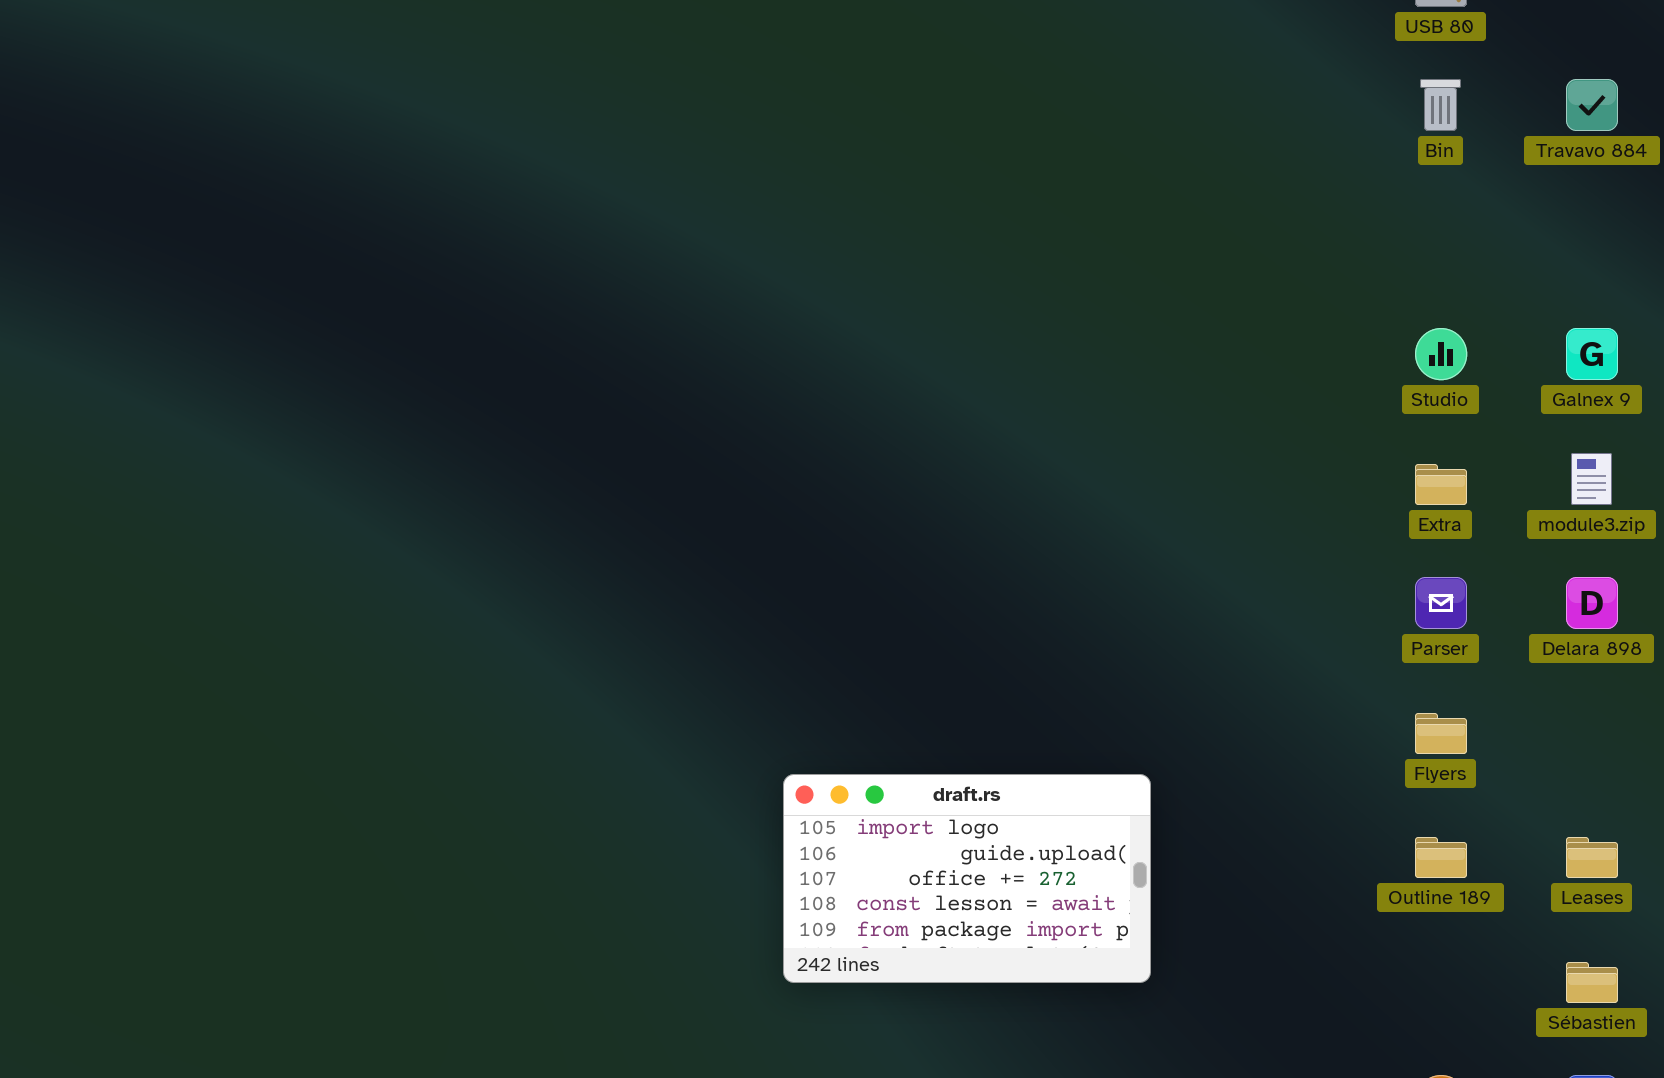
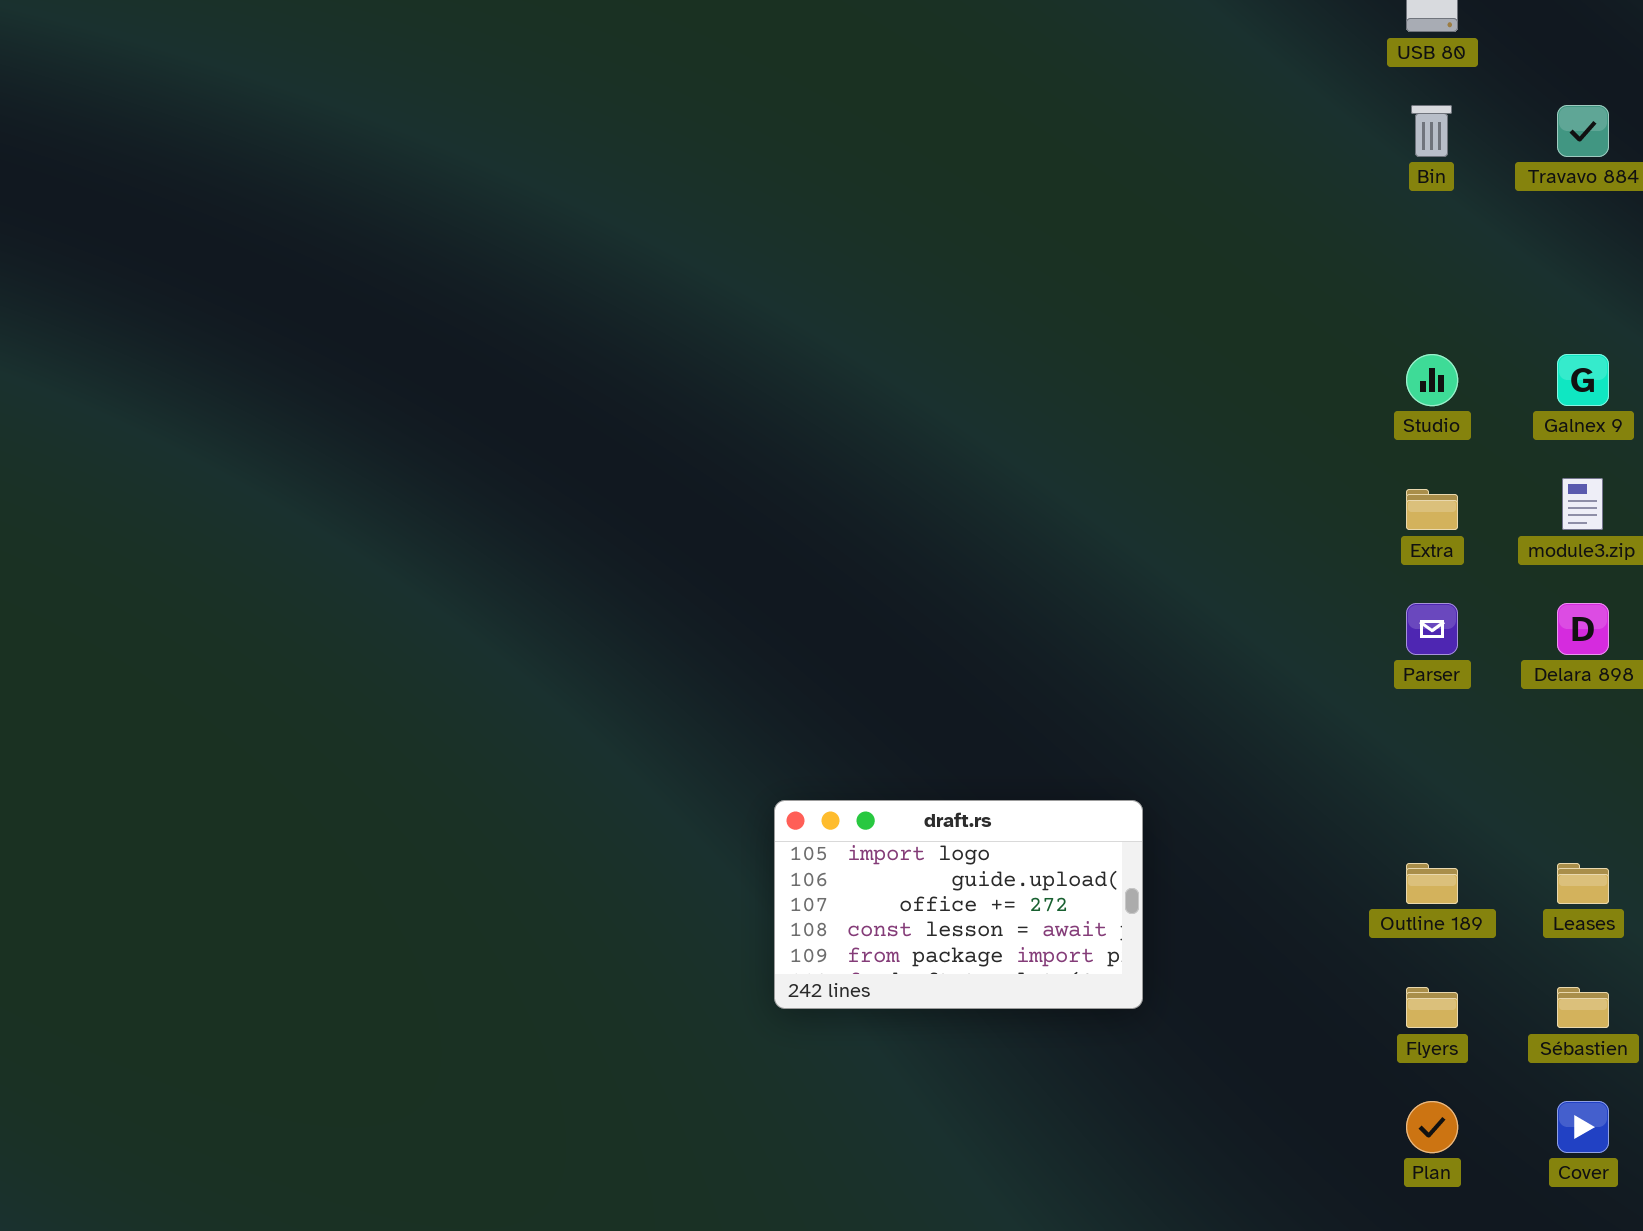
Flyers: [1415,713,1467,754] -> [1406,987,1458,1028], moved

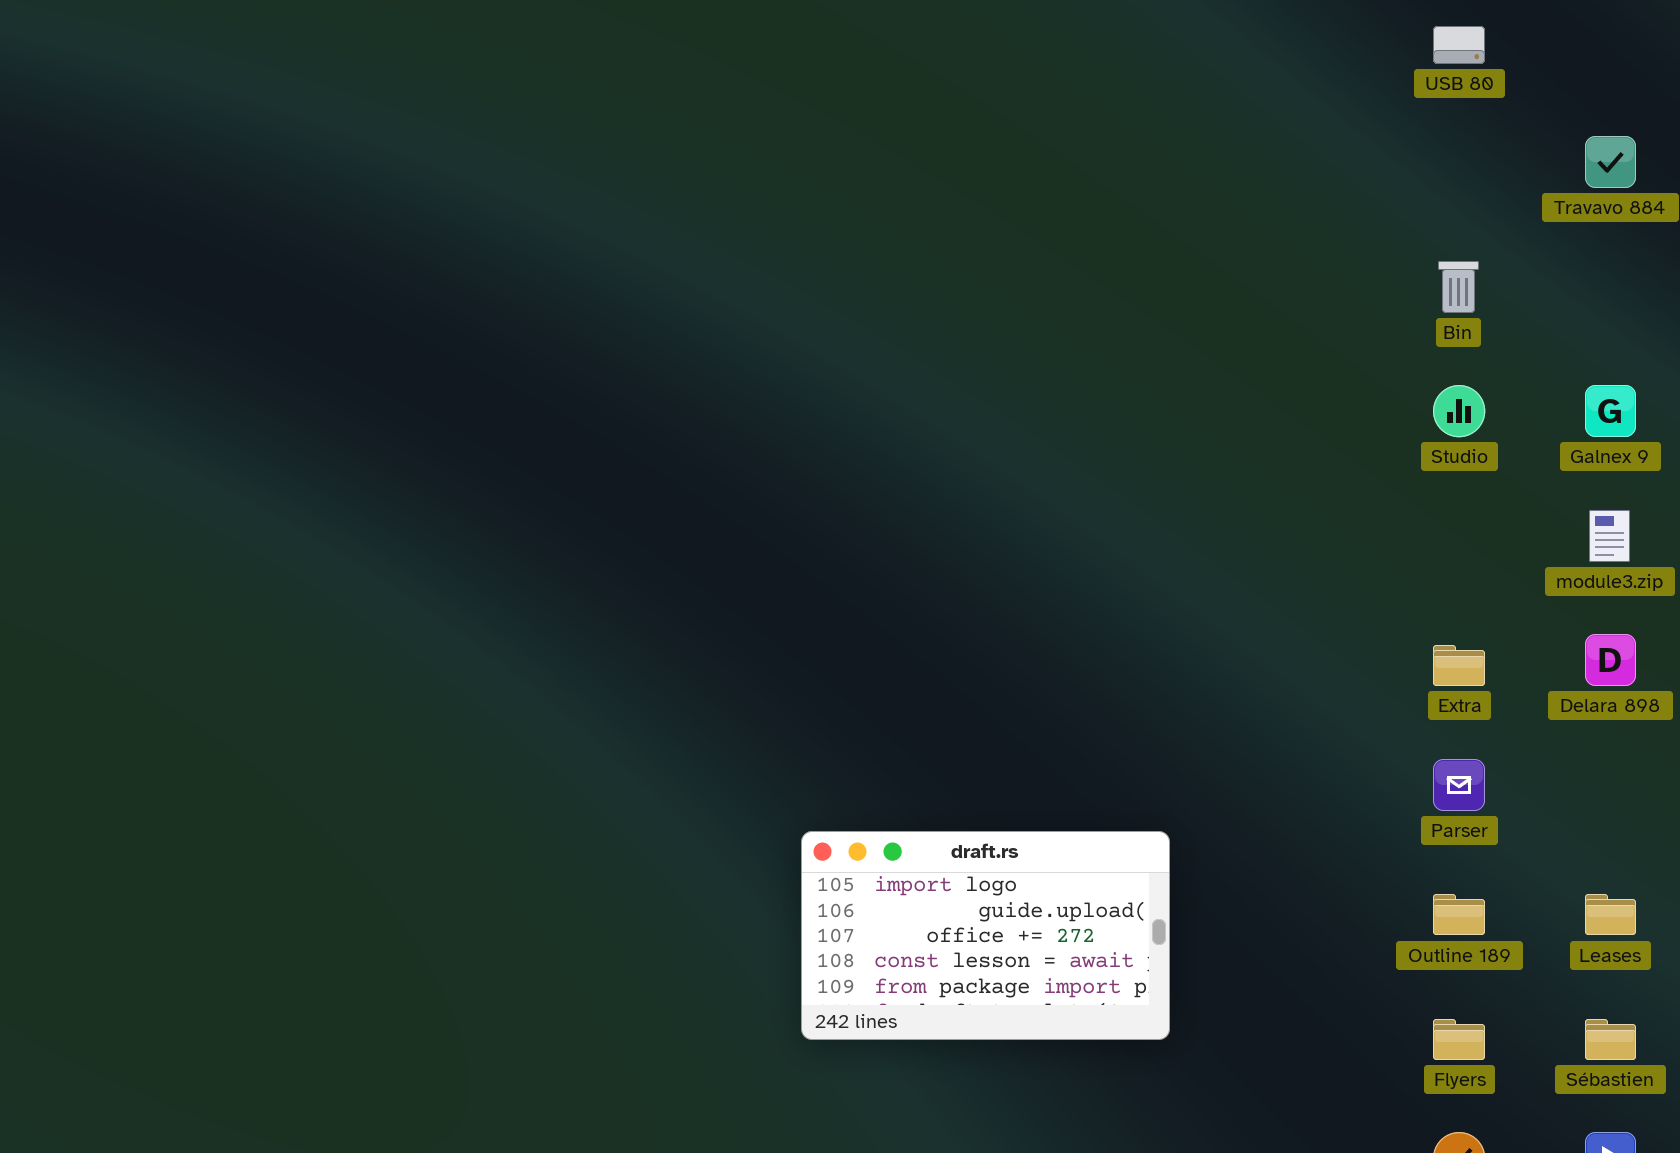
Bin: [1411,105,1452,157] -> [1438,261,1479,313], moved
Extra: [1406,489,1458,530] -> [1433,645,1485,686], moved
Parser: [1406,603,1458,655] -> [1433,759,1485,811], moved

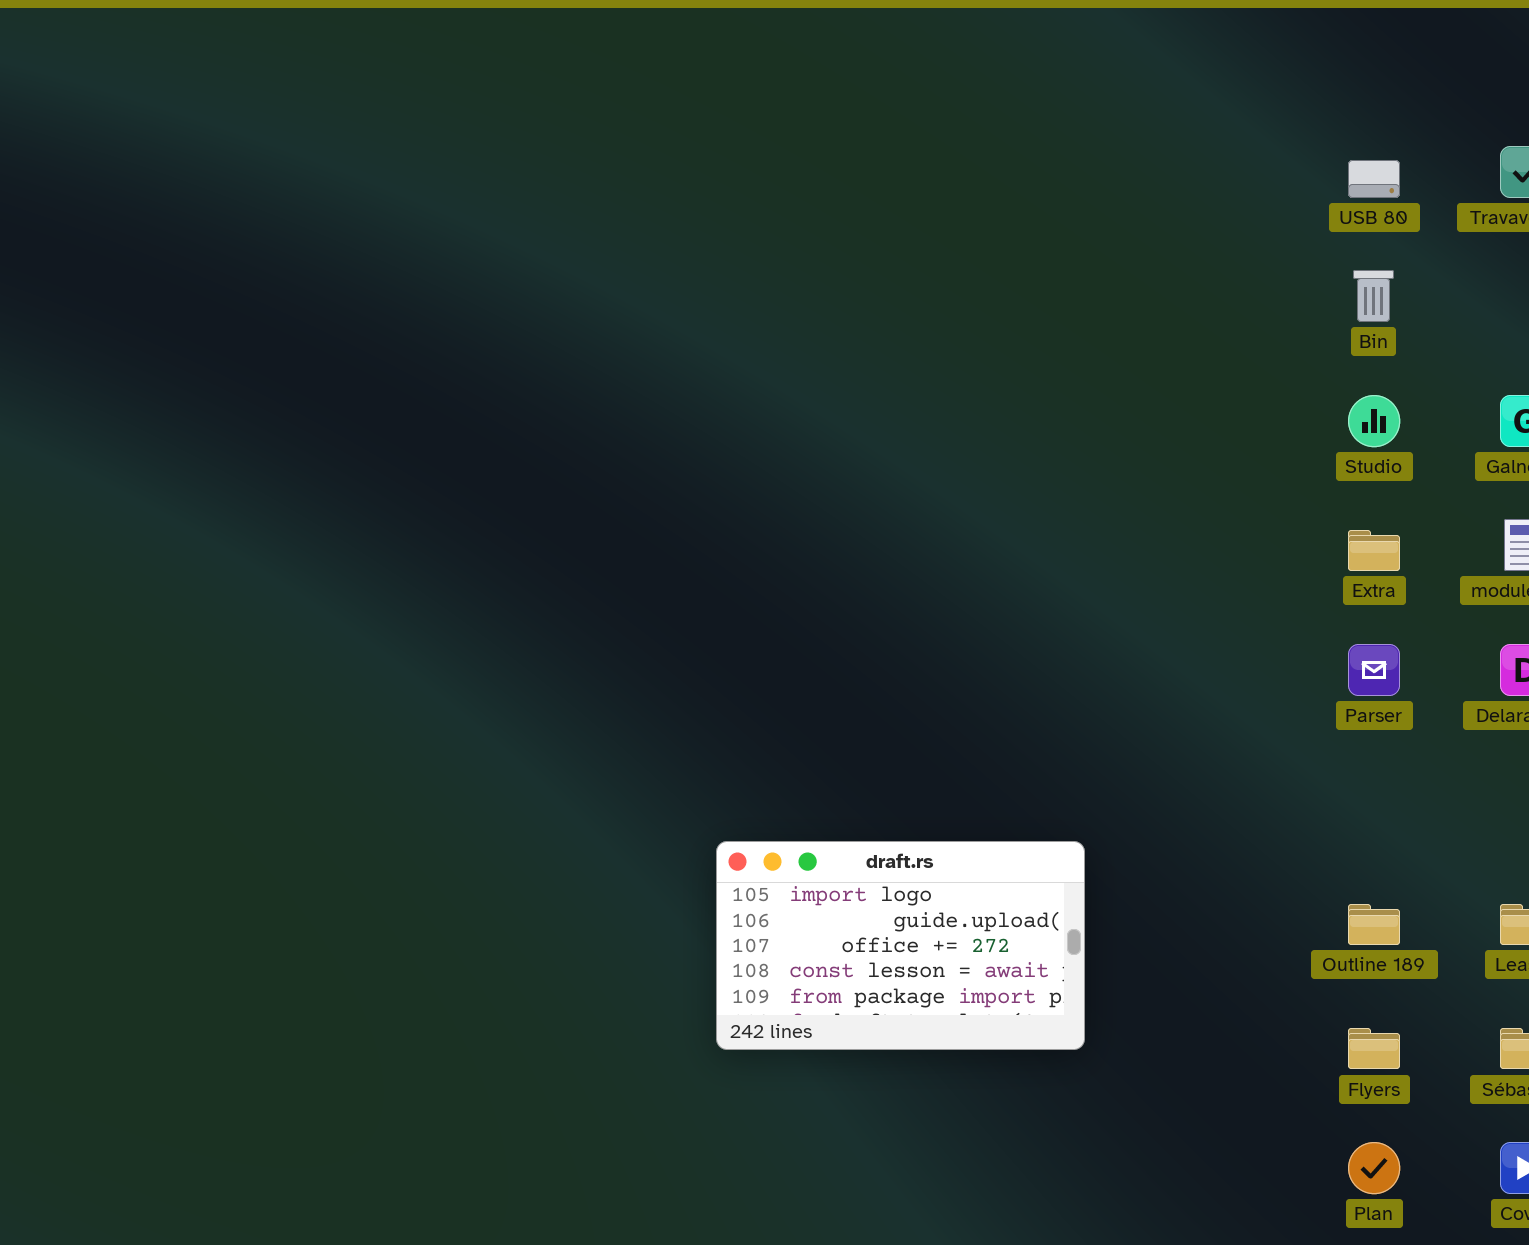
USB 80: [1433,26,1485,64] -> [1348,160,1400,198], moved
Extra: [1433,645,1485,686] -> [1348,530,1400,571], moved
Parser: [1433,759,1485,811] -> [1348,644,1400,696], moved

